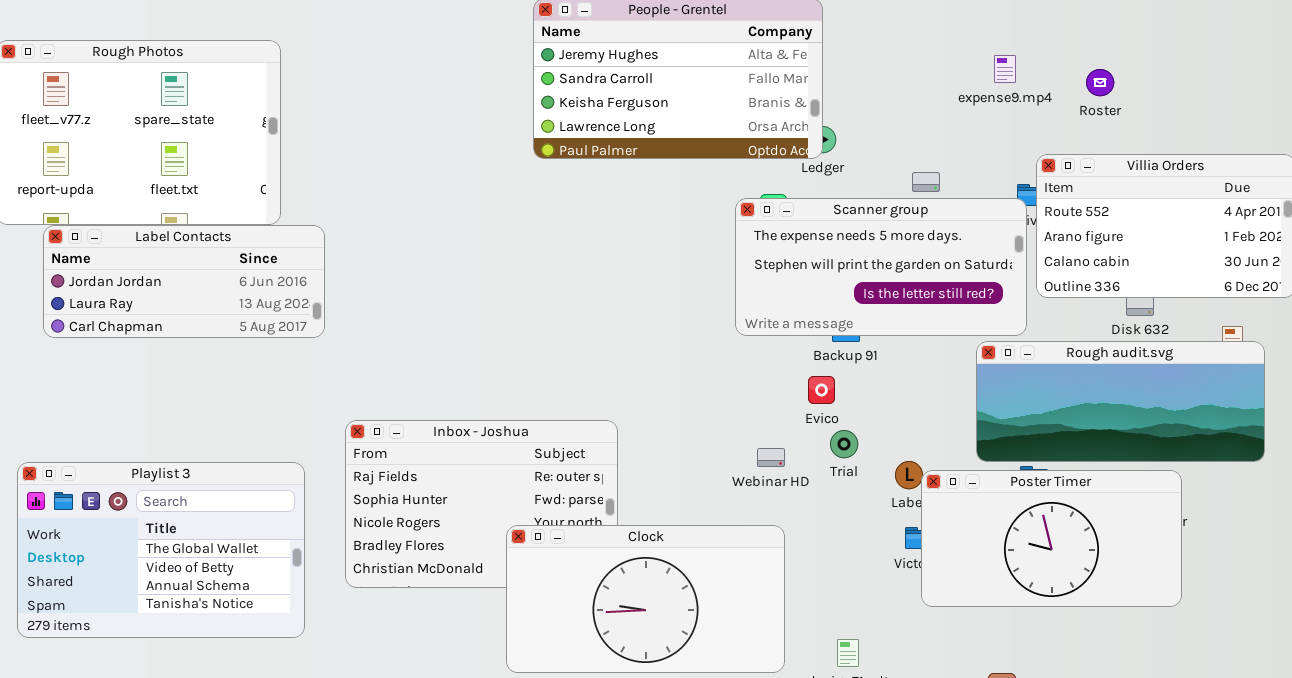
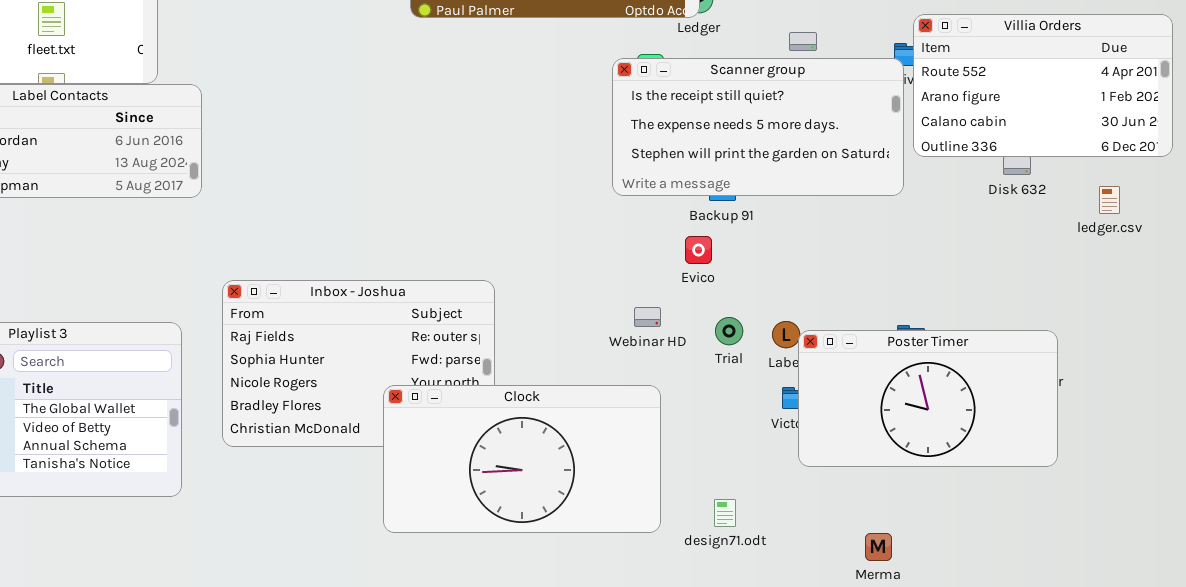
Scanner group: [735,198,1027,336] -> [612,58,904,196], scrolled up 1 row
Rough audit.svg: [976,341,1265,462] -> none, closed
Trial: [830,430,858,458] -> [715,317,743,345], moved

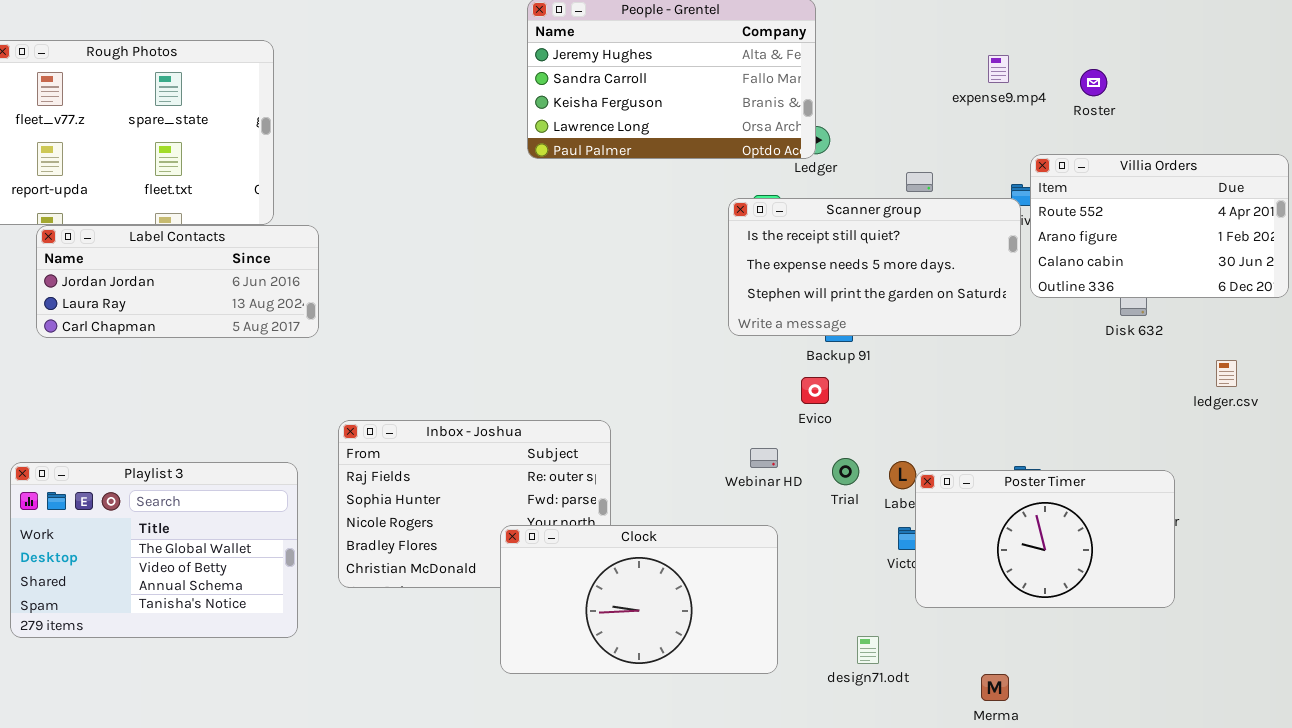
ledger.csv: [1099,186,1120,214] -> [1216,360,1237,387], moved
design71.odt: [714,499,736,527] -> [857,636,879,664], moved

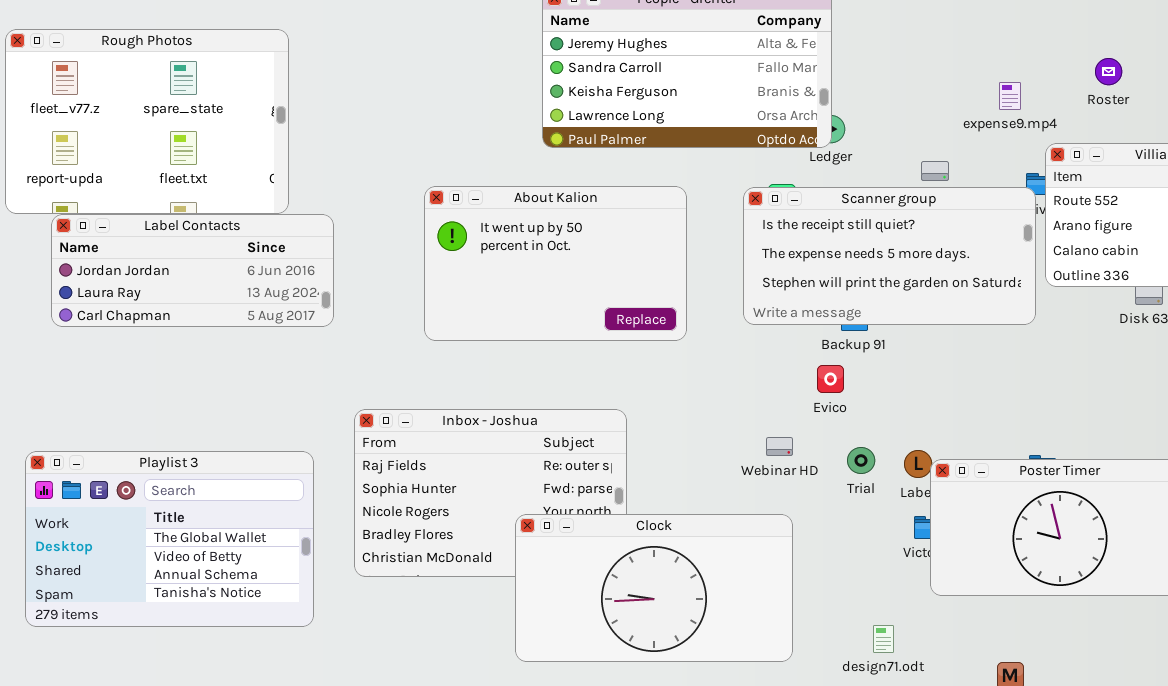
expense9.mp4: [988,55,1009,83] -> [999,82,1021,110], moved
About Kalion: none -> [424,186,687,341], opened

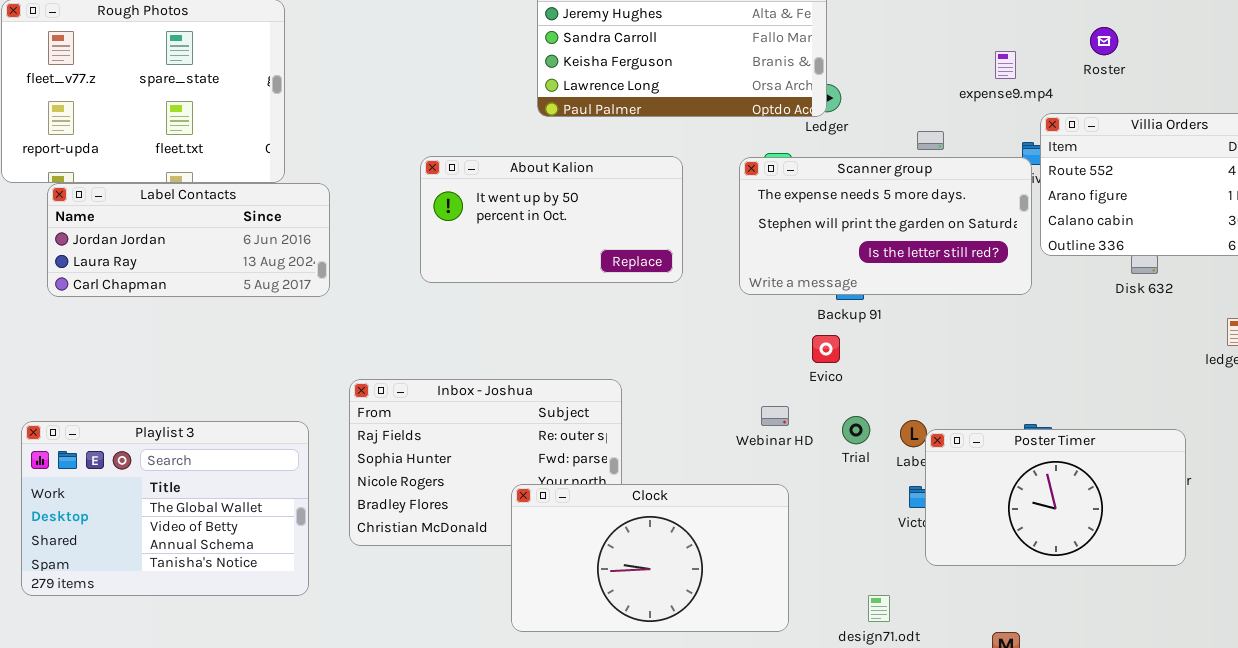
About Kalion: [424,186,687,341] -> [420,156,683,283], resized
Scanner group: [743,187,1036,325] -> [739,157,1032,295], scrolled down 1 row

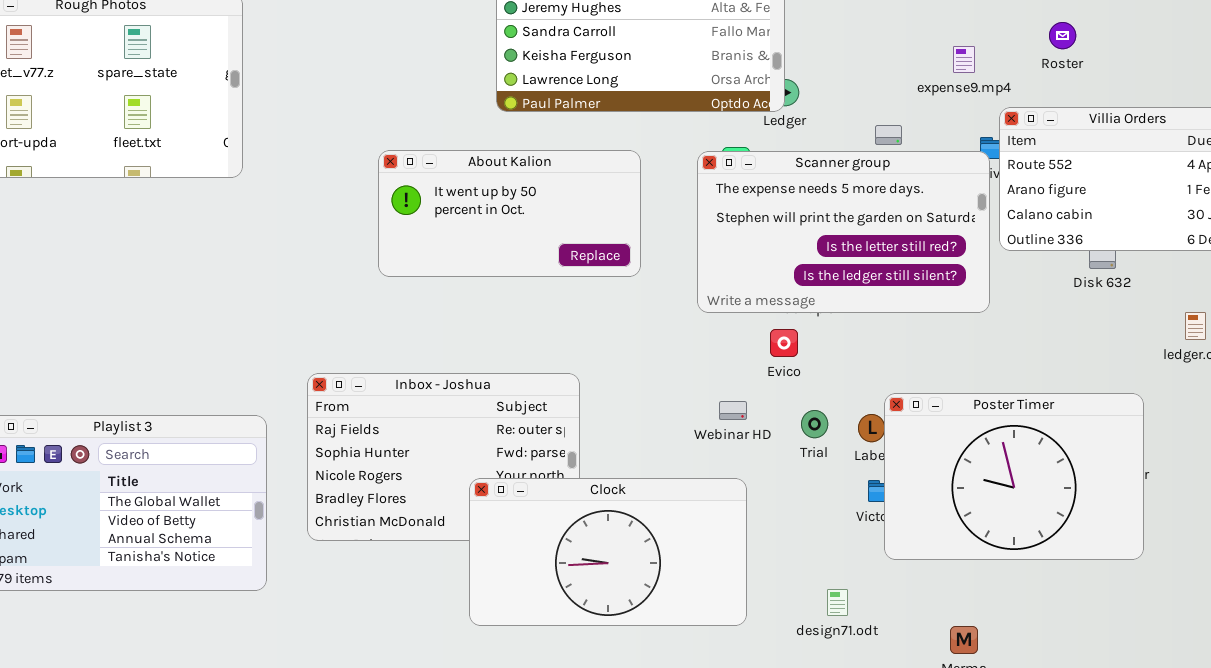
Scanner group: [739,157,1032,295] -> [697,151,990,313], resized
Label Contacts: [47,183,330,297] -> none, closed
Poster Timer: [925,429,1186,566] -> [884,393,1144,560], resized

